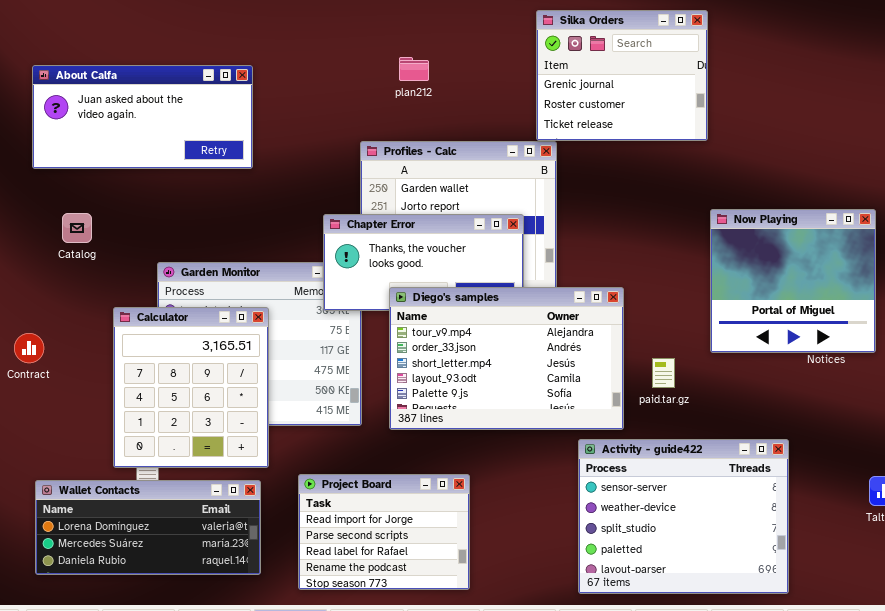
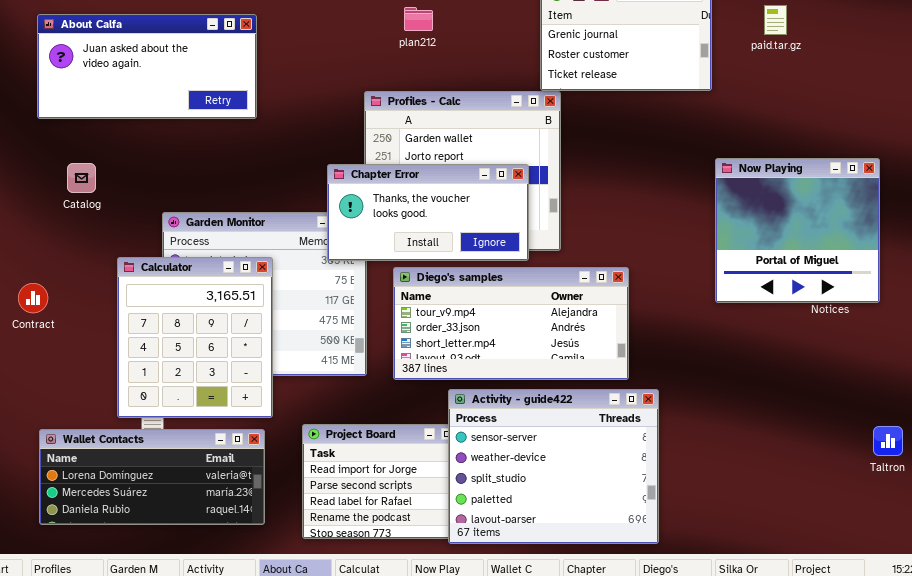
Diego's samples: [389,287,624,430] -> [393,267,629,380], resized
paid.tar.gz: [652,358,675,388] -> [764,5,787,35], moved
Activity - guide422: [578,439,789,594] -> [448,389,659,544], moved

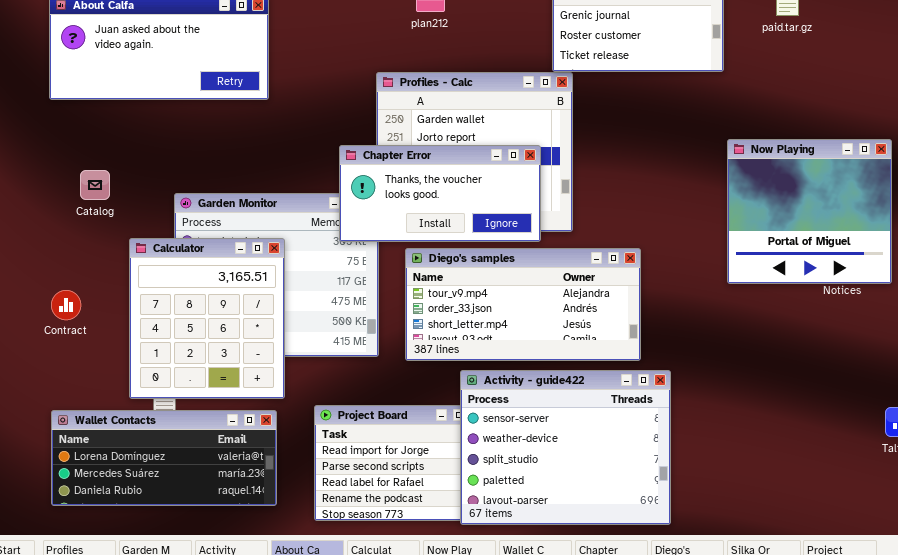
Catalog: [67,163,96,193] -> [80,170,110,200], moved
Contract: [18,283,48,313] -> [51,290,81,320], moved

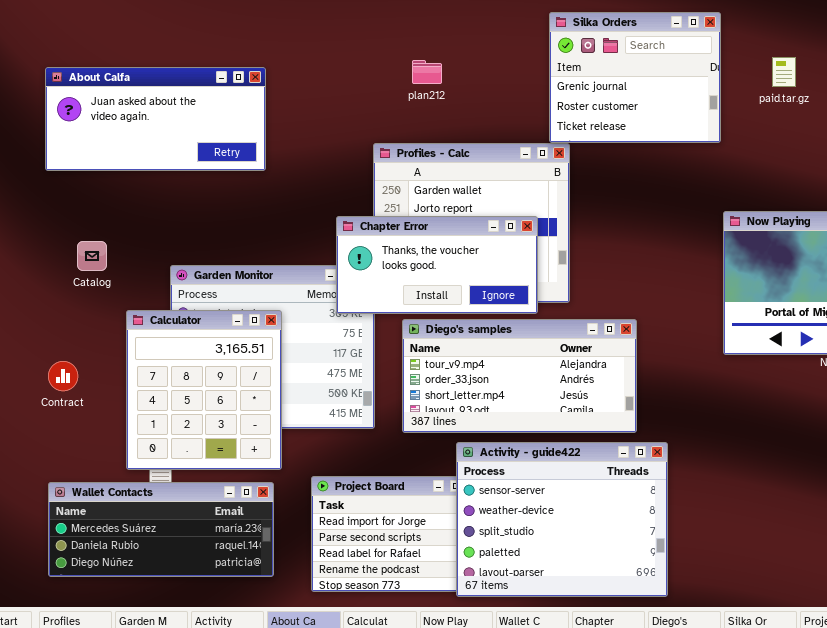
Wallet Contacts: [51,410,277,506] -> [48,482,274,577], scrolled down 1 row

